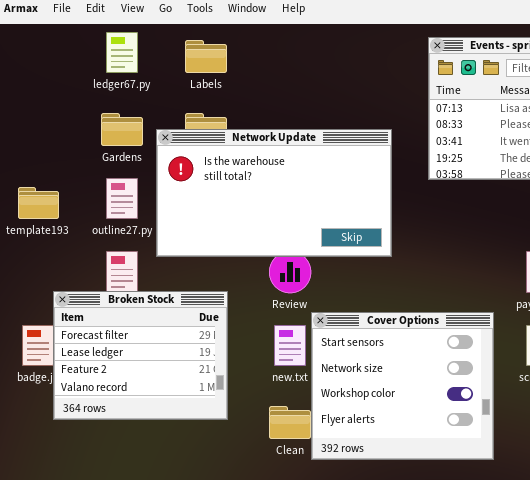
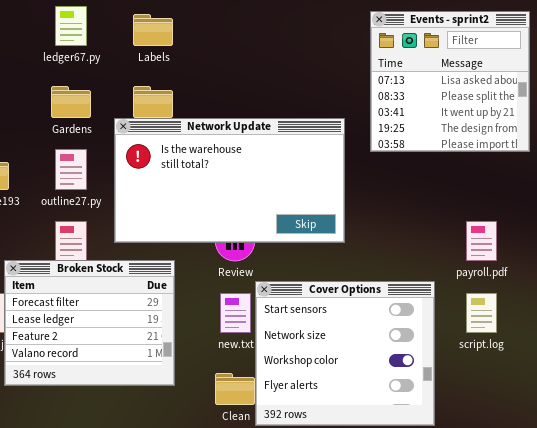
Network Update: [156,129,392,257] -> [114,118,345,243], moved

